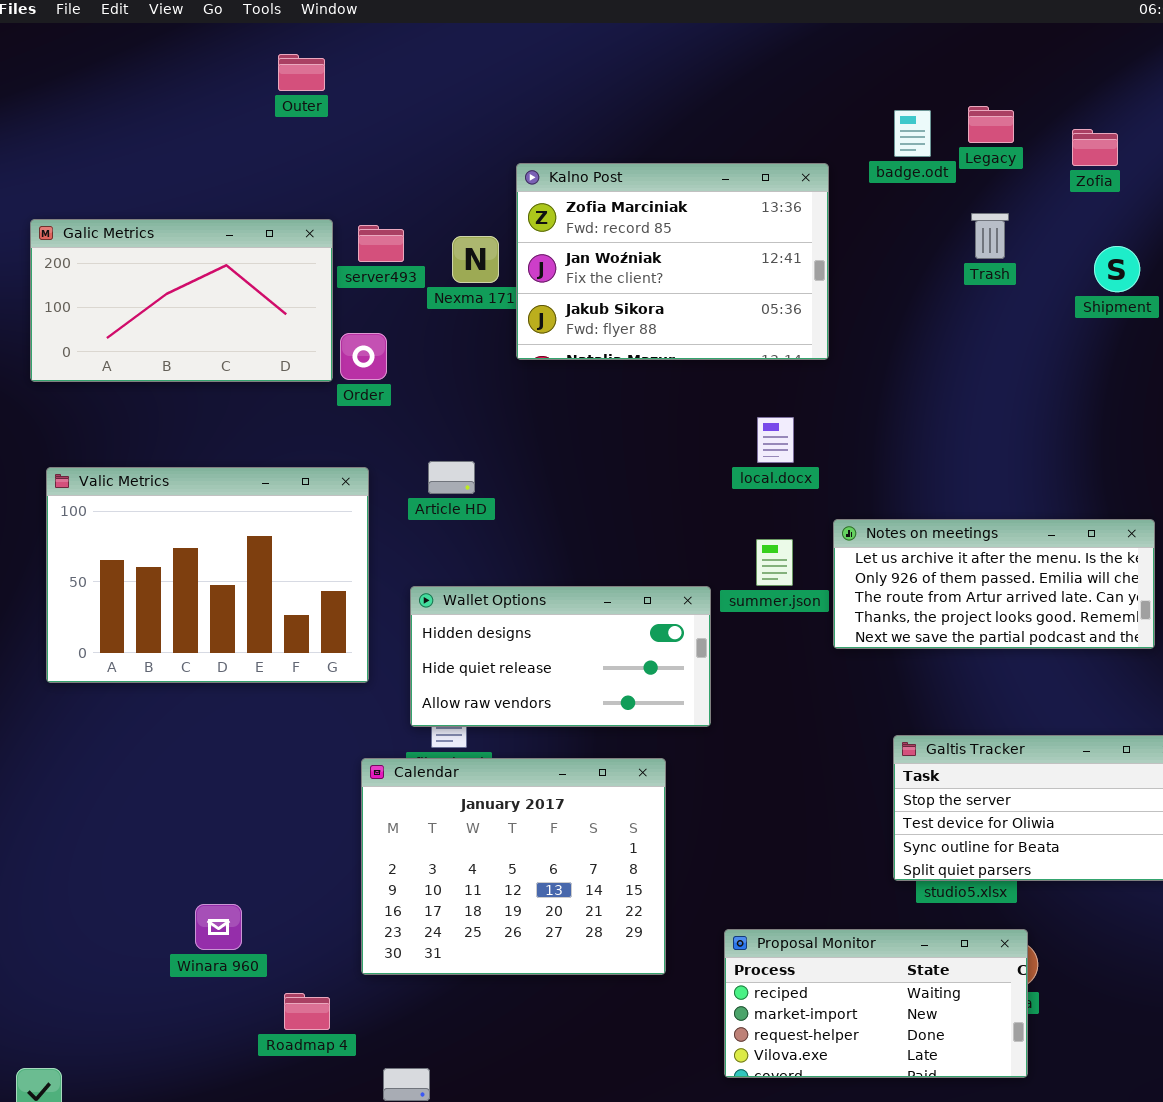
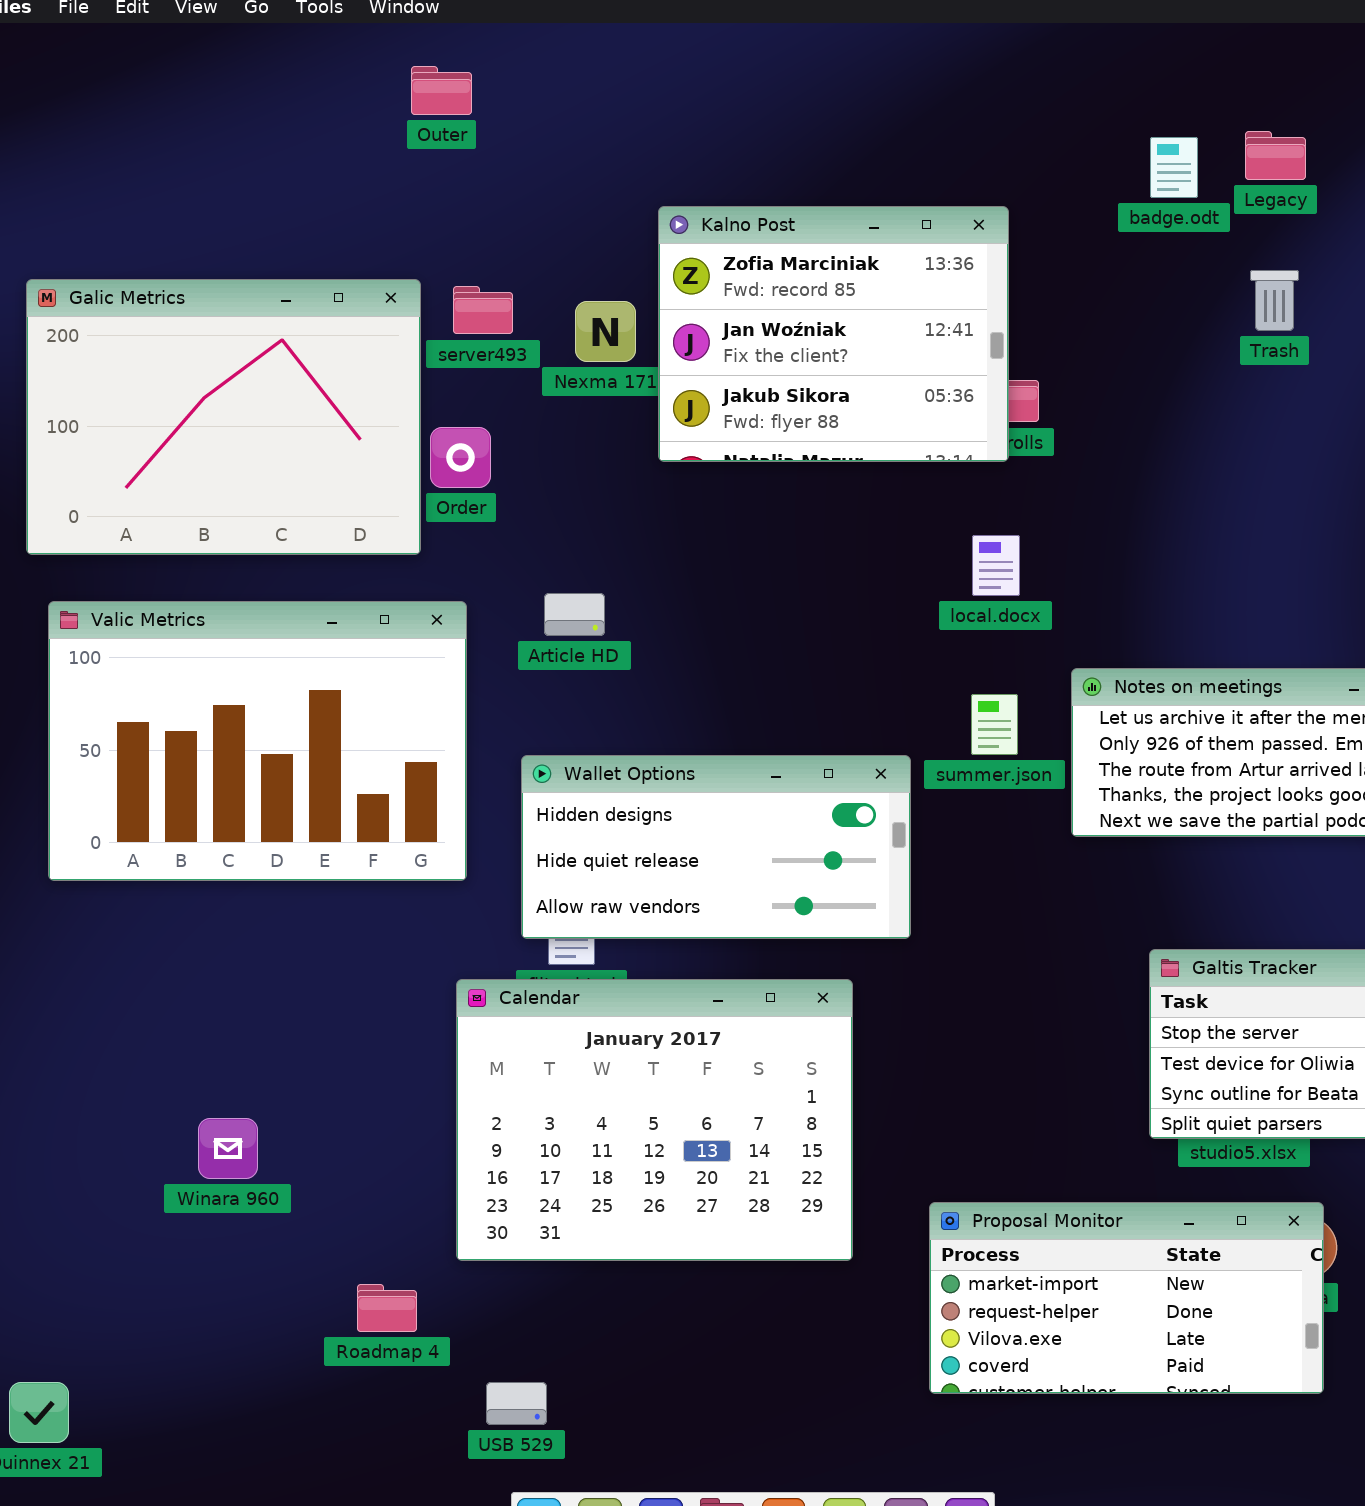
Outer: [278,54,325,91] -> [411,66,472,115], moved
Kalno Post: [516,163,829,360] -> [658,206,1009,462], resized
Galic Metrics: [30,219,333,382] -> [26,279,421,555], resized
Winara 960: [195,904,242,950] -> [198,1118,258,1179], moved
Proposal Monitor: [724,929,1028,1078] -> [929,1202,1324,1394], scrolled down 1 row

